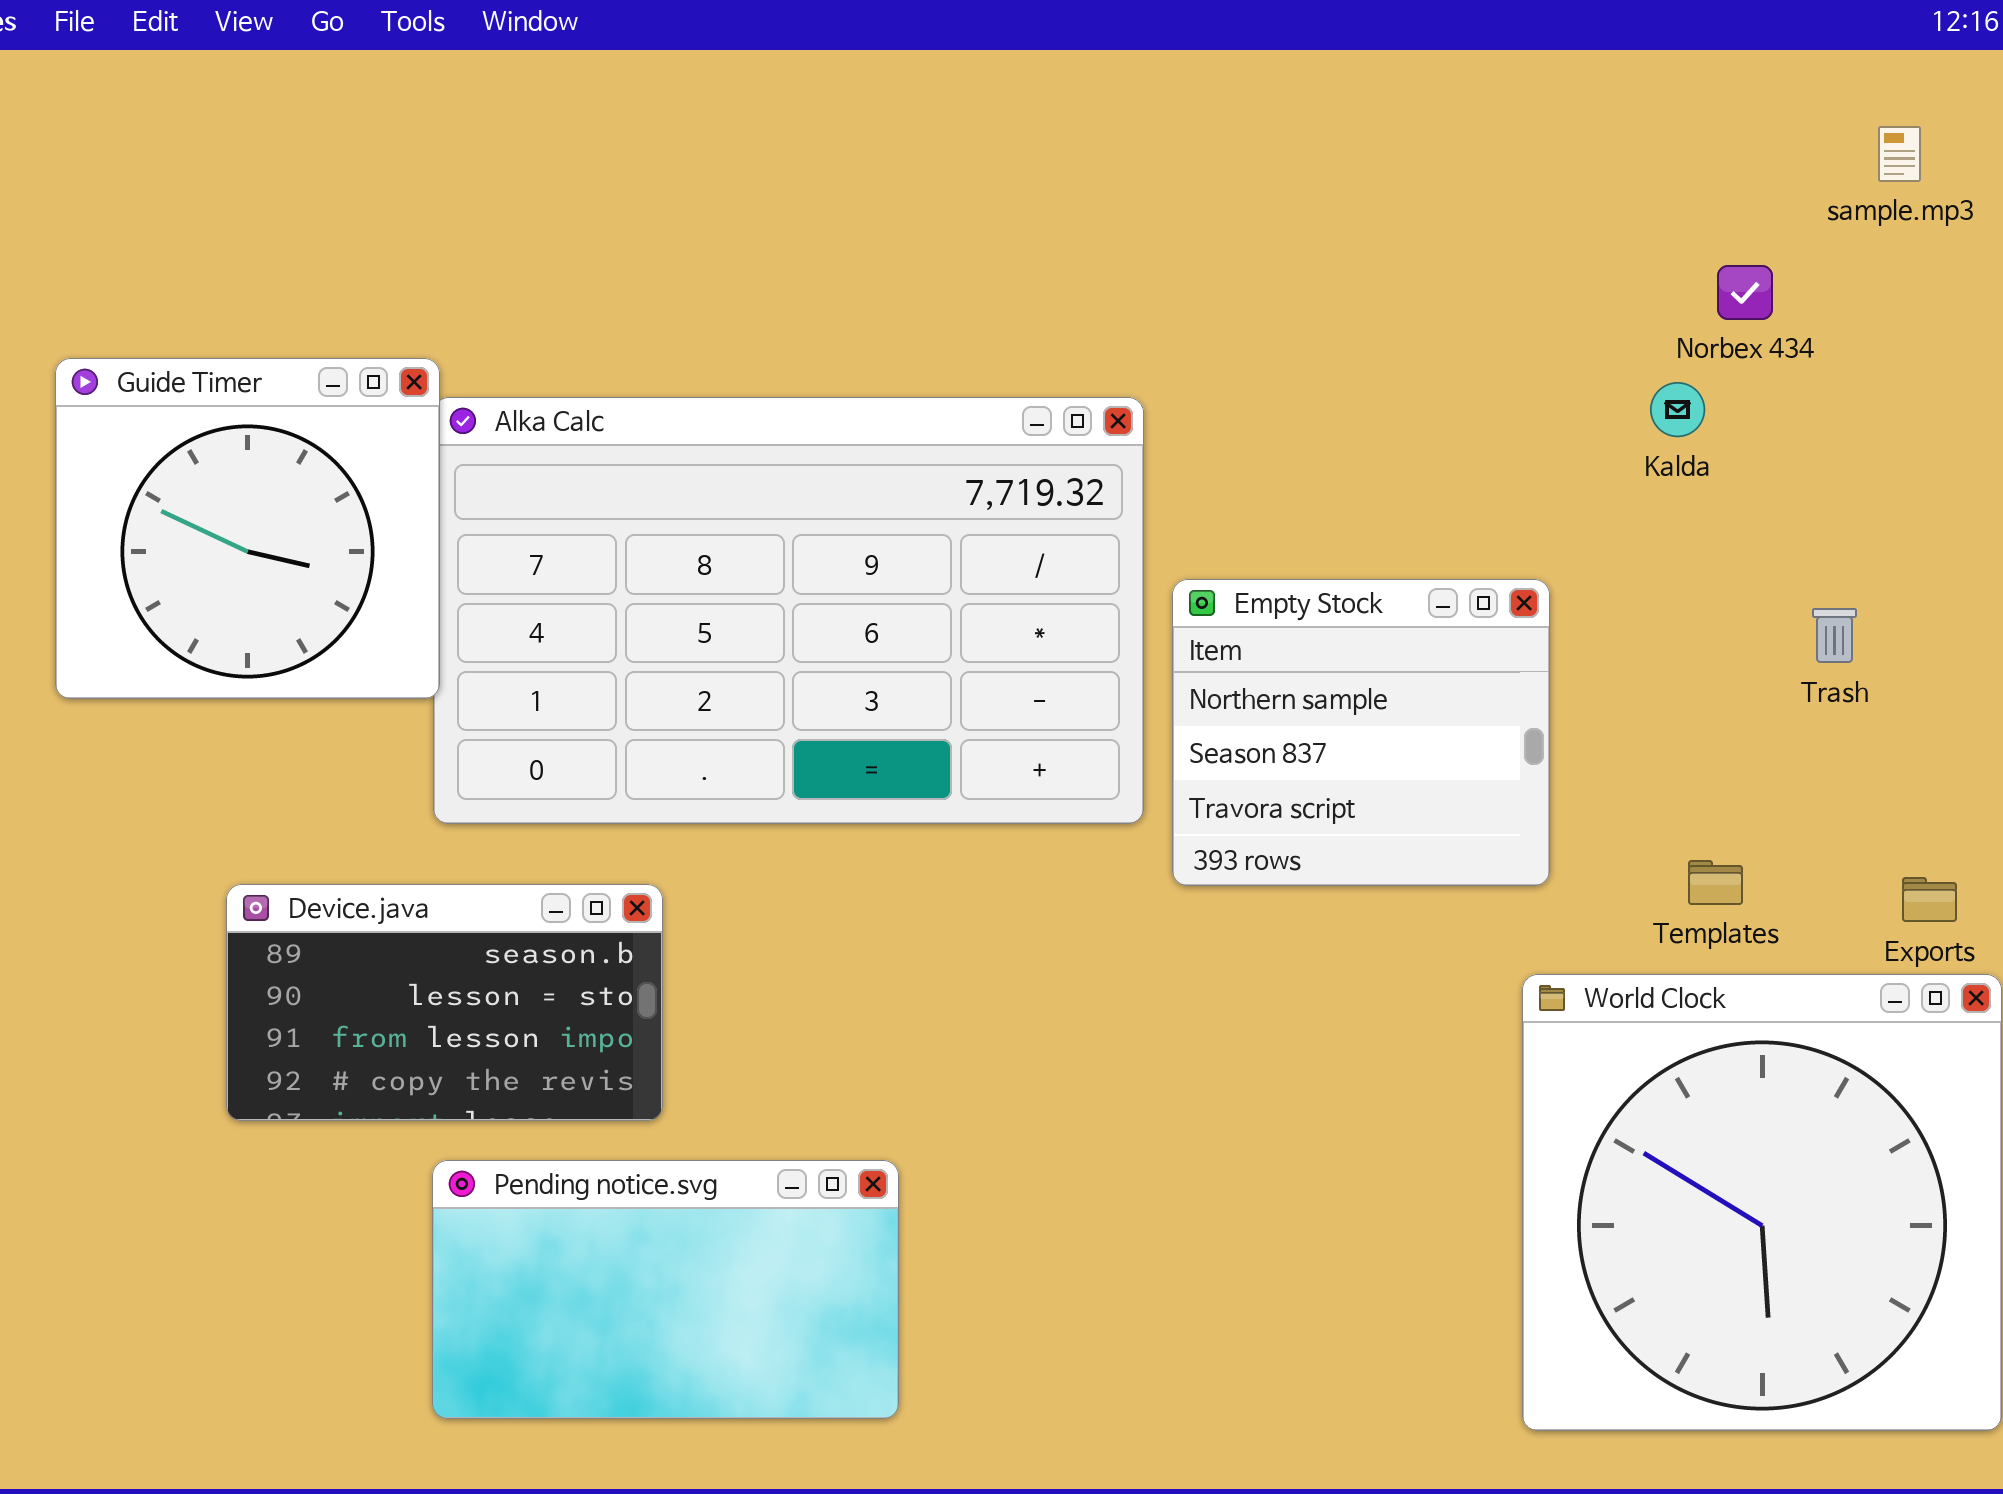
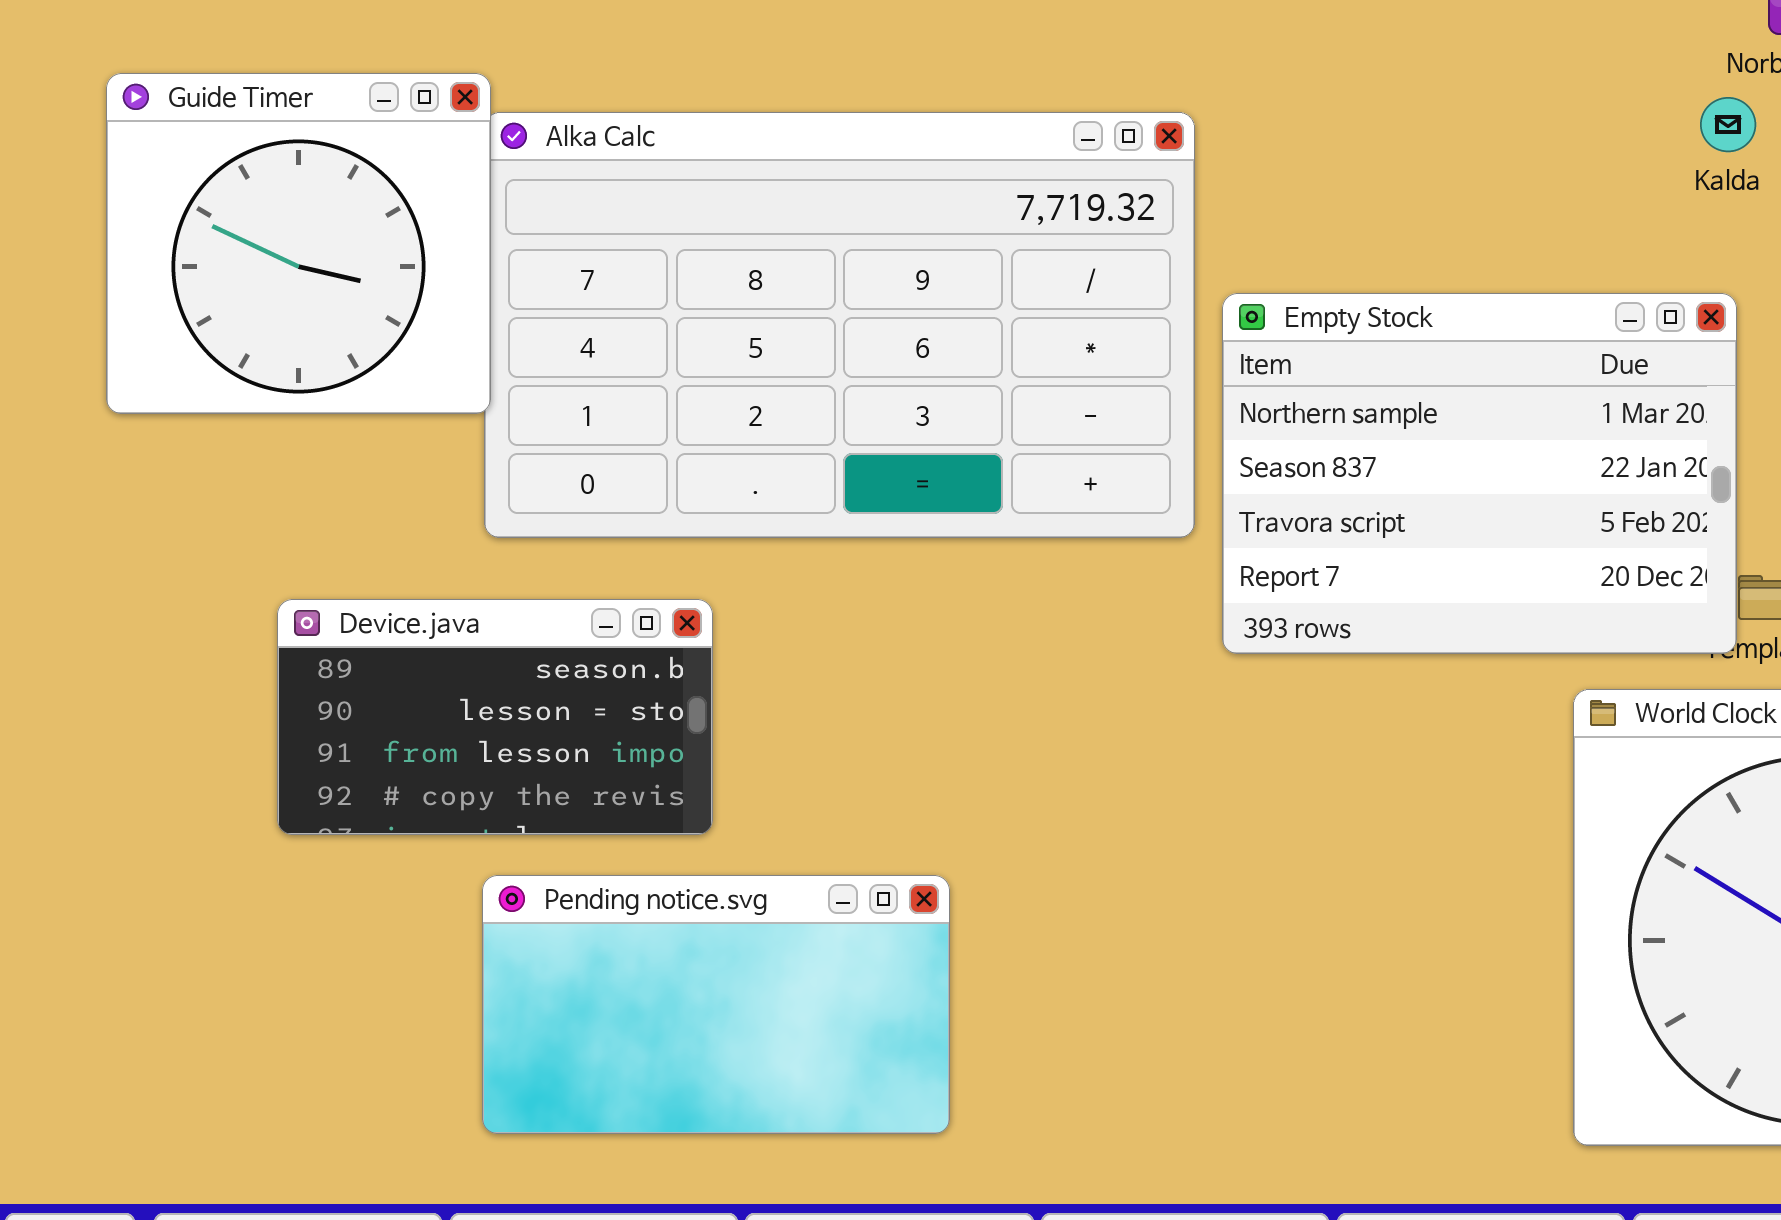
Empty Stock: [1172,579,1550,886] -> [1222,293,1737,654], resized

